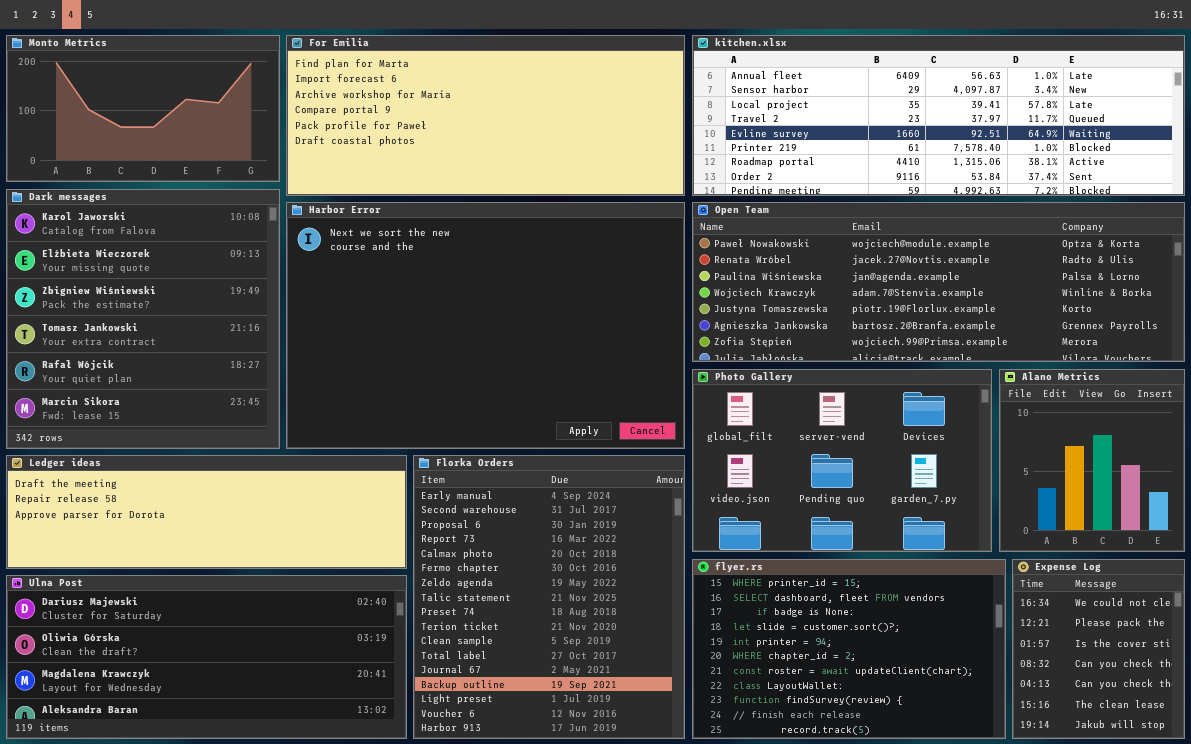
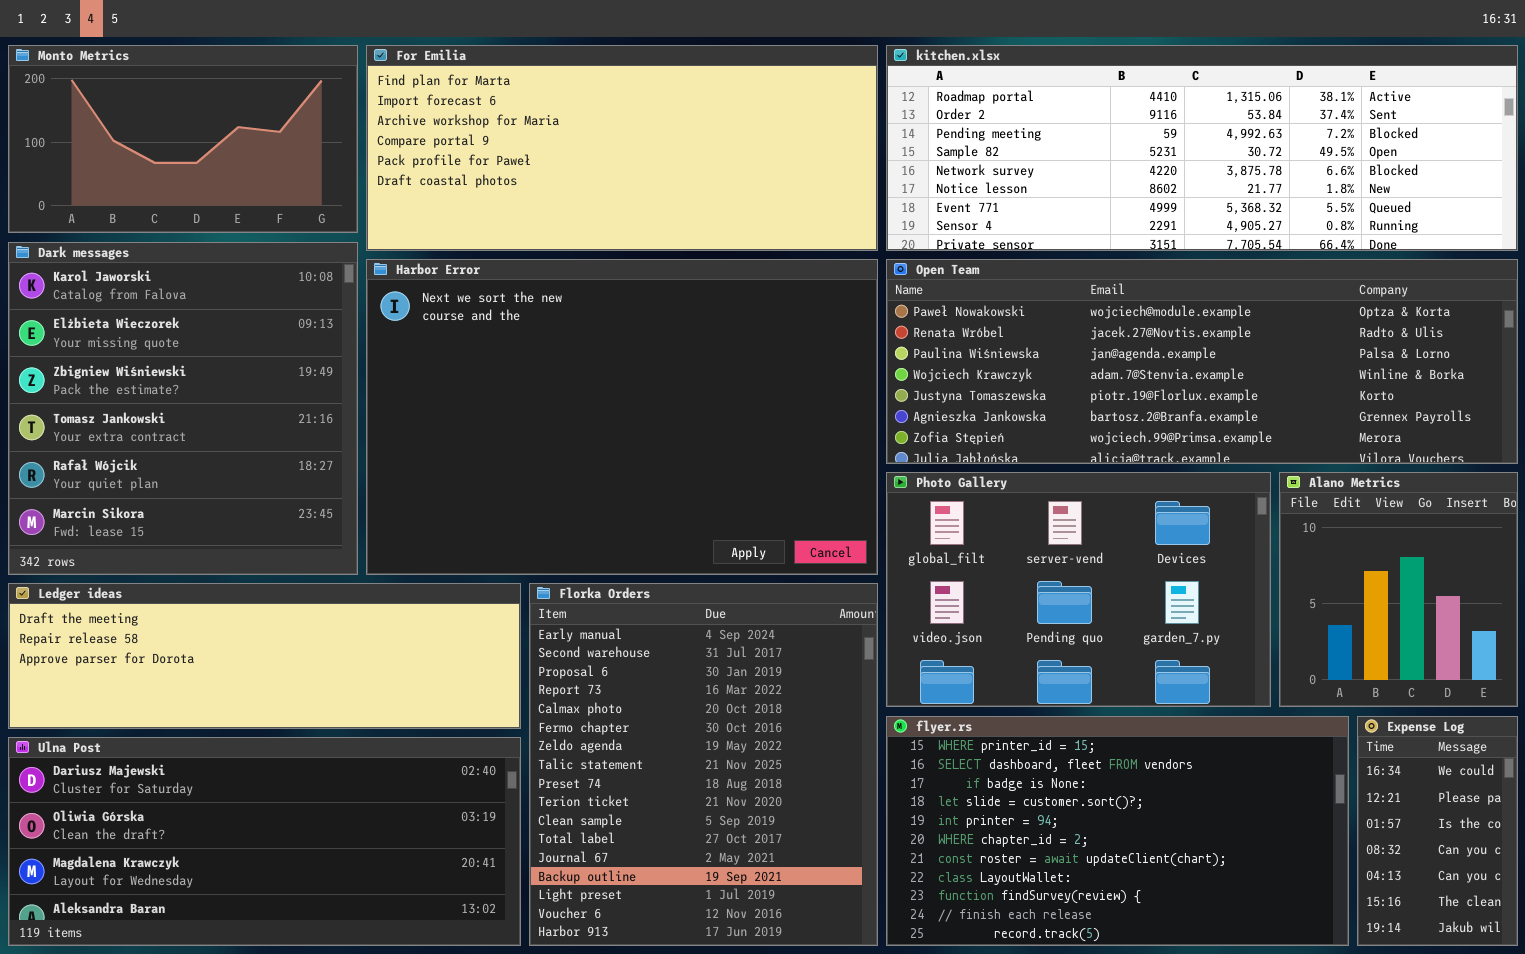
kitchen.xlsx: [692,35,1185,196] -> [886,45,1518,251], scrolled down 6 rows
flyer.rs: [692,559,1006,739] -> [886,716,1349,946], resized
Expense Log: [1012,559,1185,739] -> [1357,716,1518,946], resized

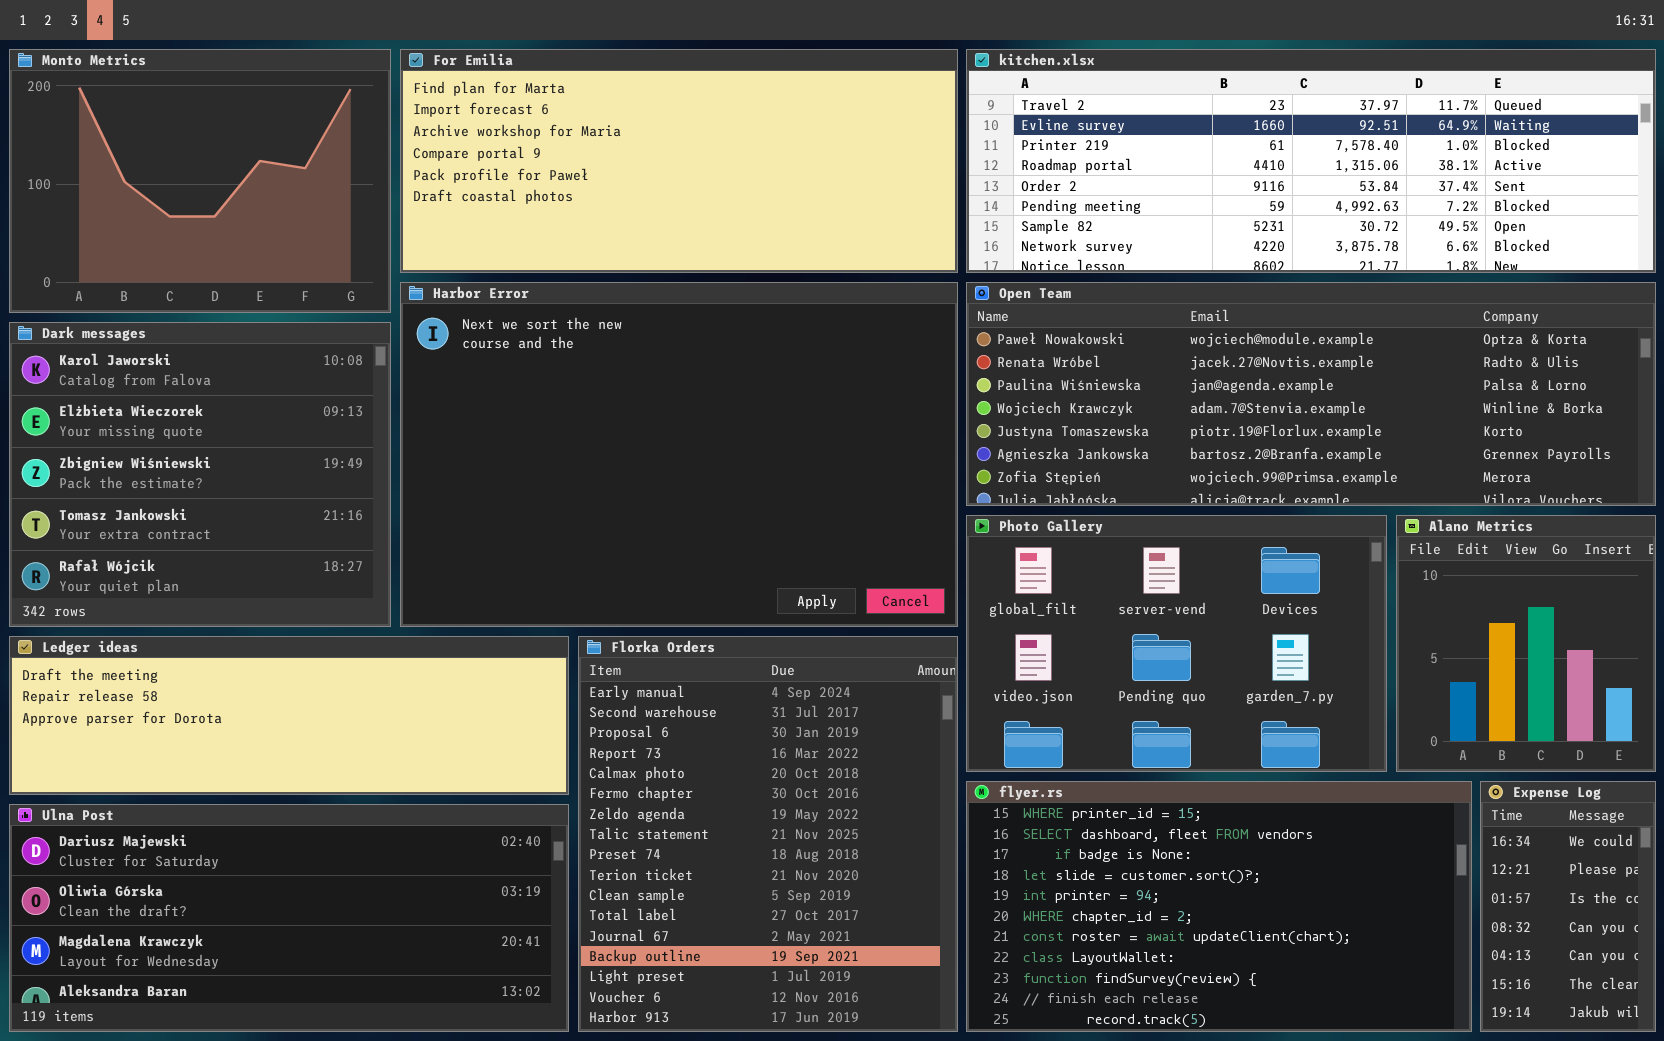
Monto Metrics: [8,45,358,233] -> [9,49,391,313], resized
kitchen.xlsx: [886,45,1518,251] -> [966,49,1656,273], scrolled up 3 rows
Dark messages: [8,242,358,575] -> [9,322,391,627], resized

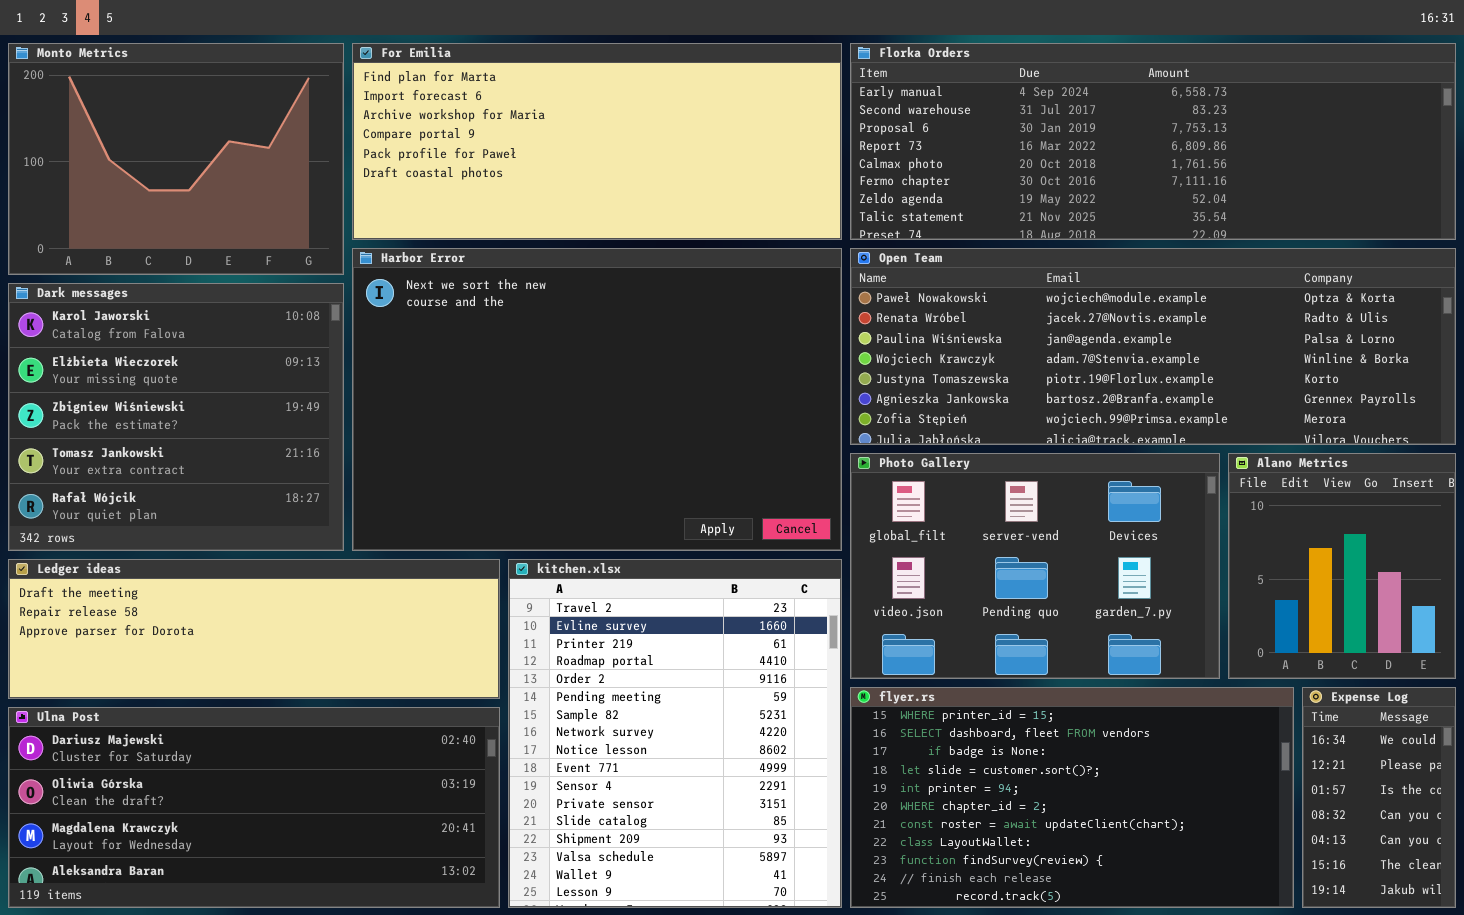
kitchen.xlsx: [966,49,1656,273] -> [508,559,842,908], moved, resized
Florka Orders: [578,636,958,1032] -> [850,43,1456,240], moved, resized

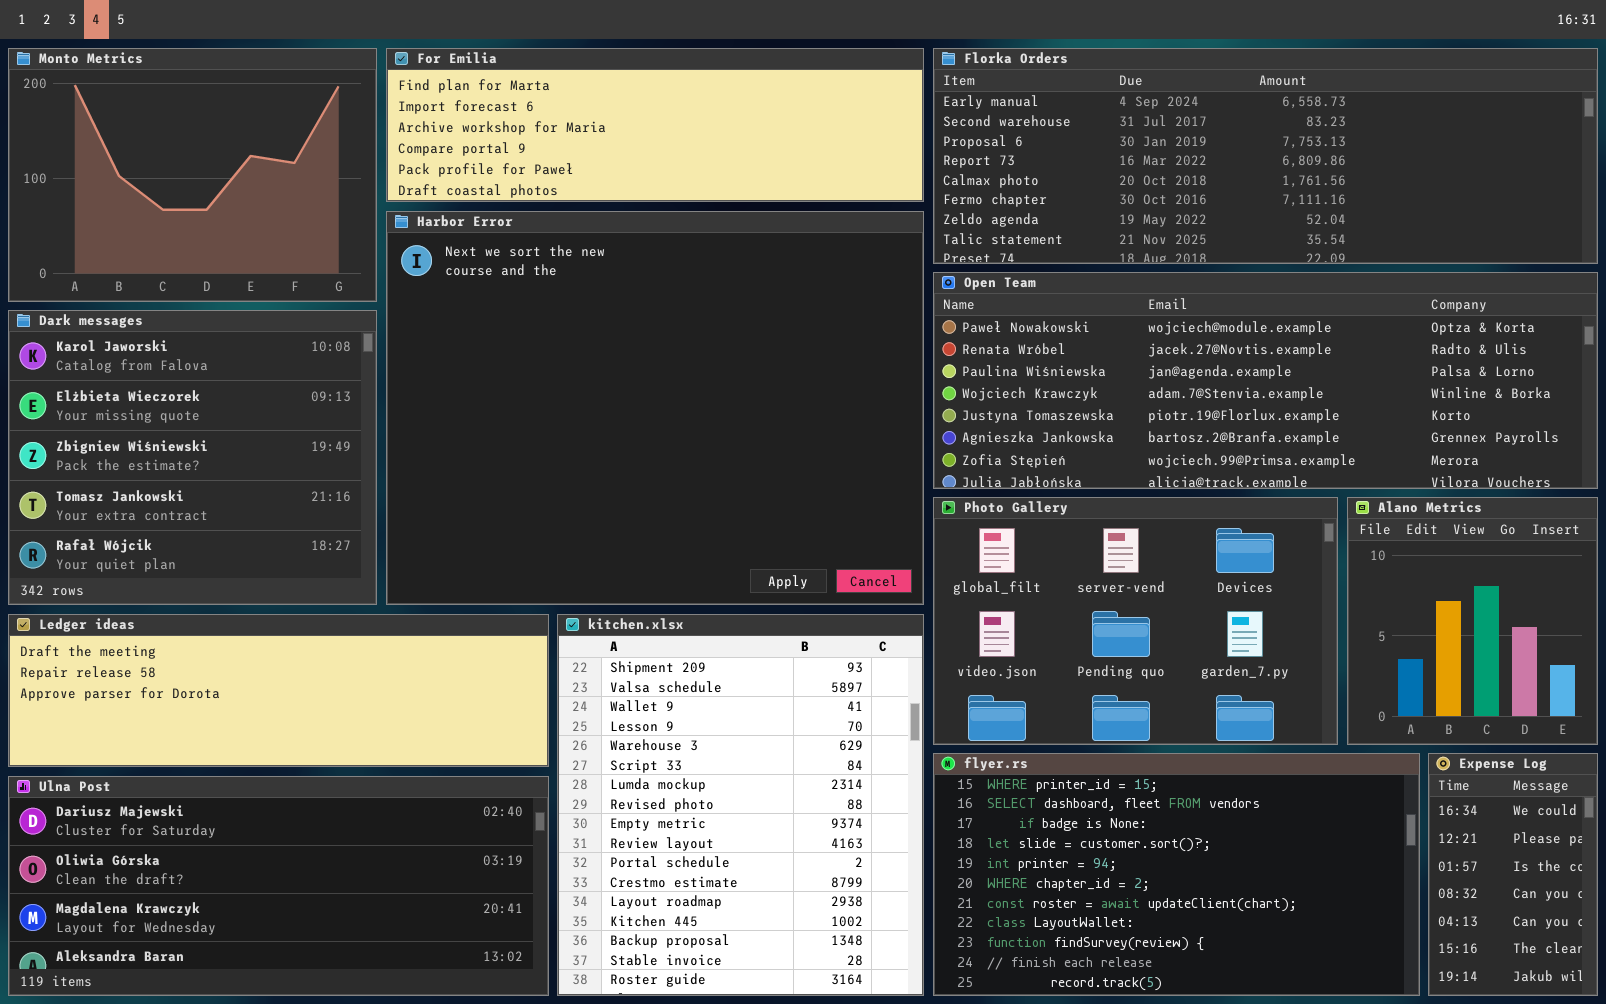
For Emilia: [352,43,842,240] -> [386,48,924,202], resized
Harbor Error: [352,248,842,551] -> [386,211,924,605], resized
kitchen.xlsx: [508,559,842,908] -> [557,614,924,996], scrolled down 13 rows

